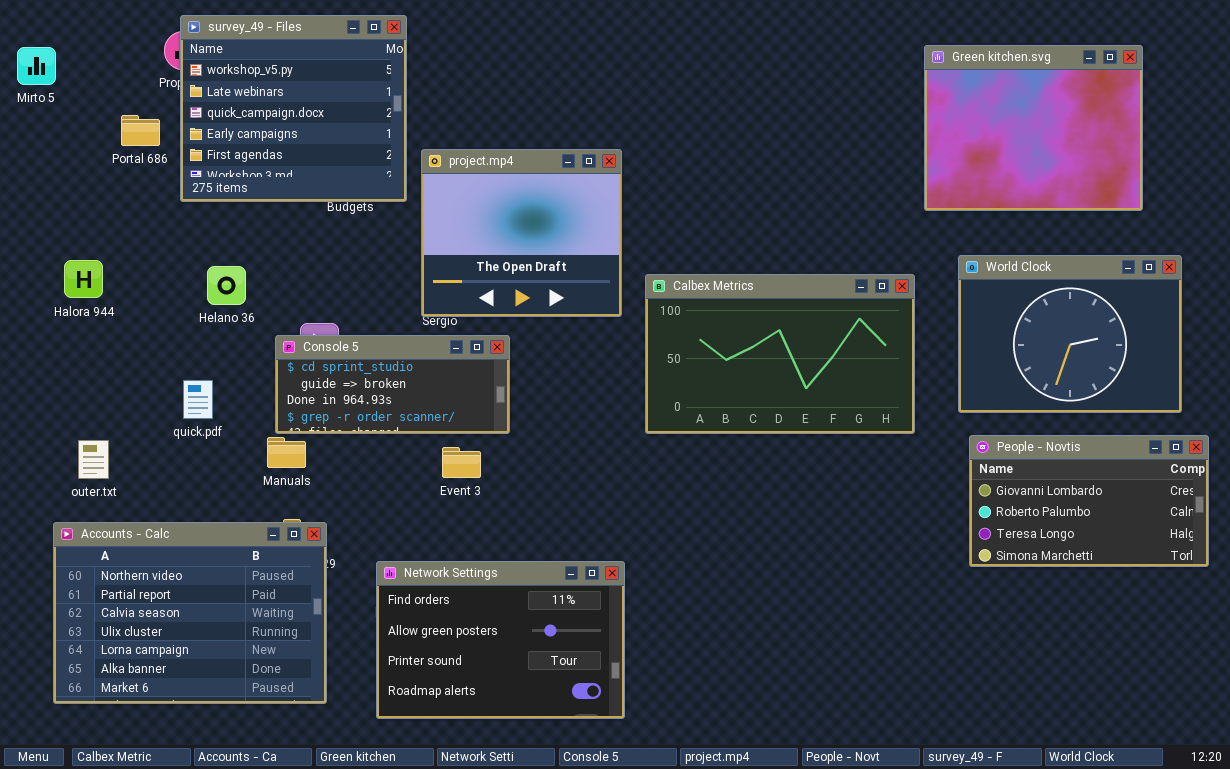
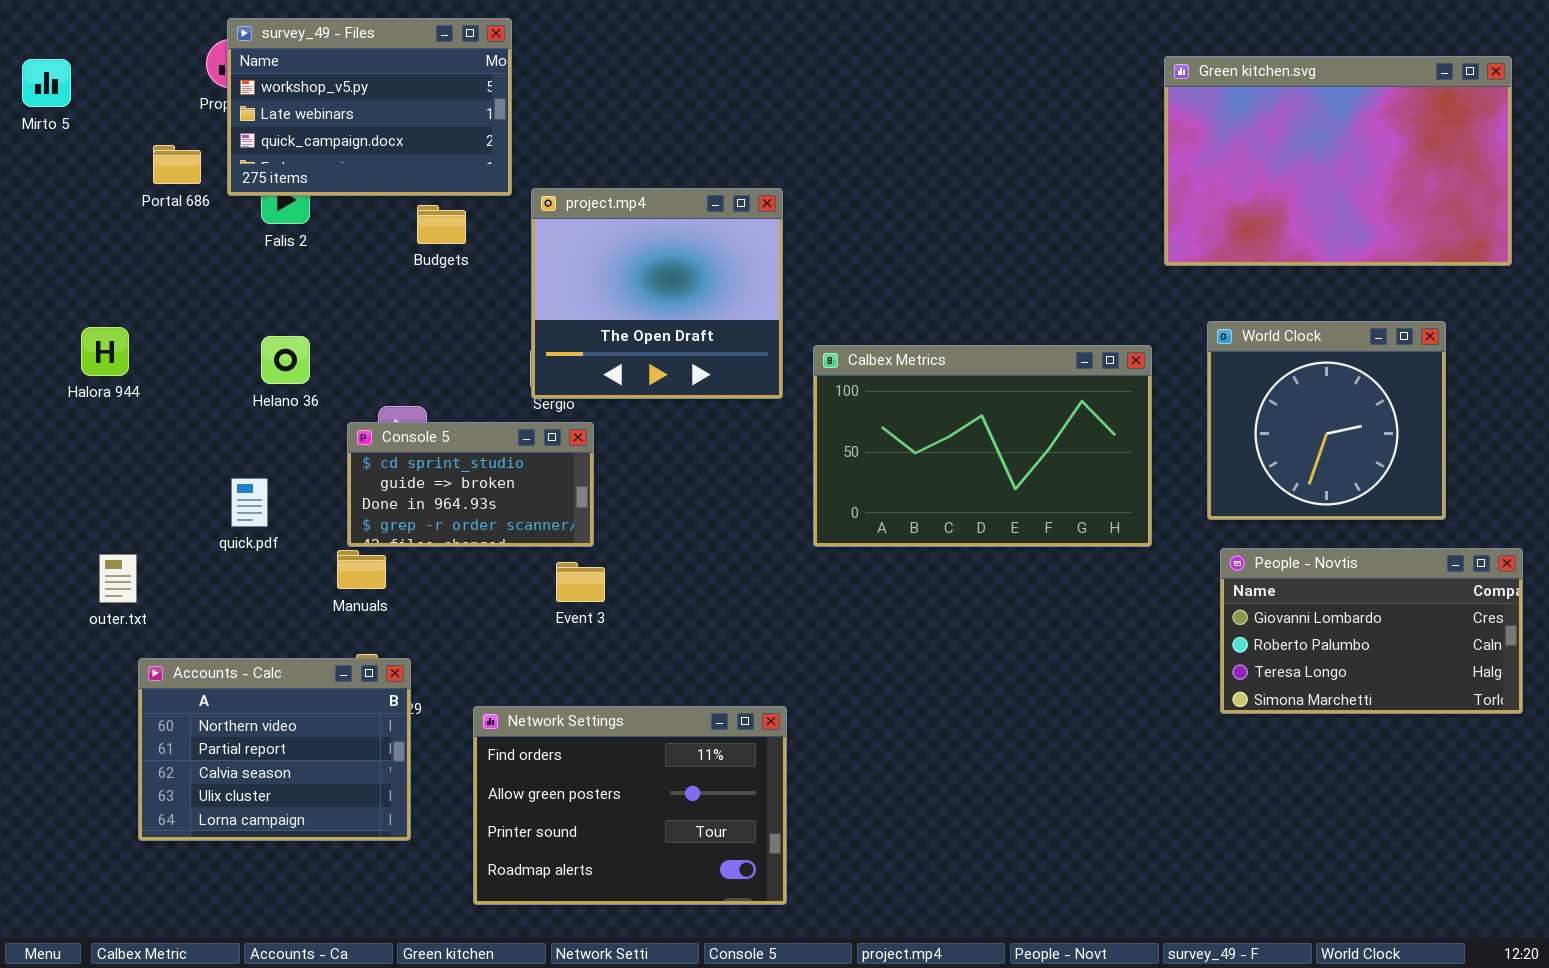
survey_49 - Files: [180,15,407,202] -> [227,18,512,196], resized
Green kitchen.svg: [924,45,1143,211] -> [1164,56,1512,266], resized
World Clock: [958,255,1182,413] -> [1207,321,1446,520], resized
Console 5: [275,335,510,434] -> [347,422,594,547], resized
Accounts - Calc: [53,522,327,704] -> [138,658,411,841], resized

